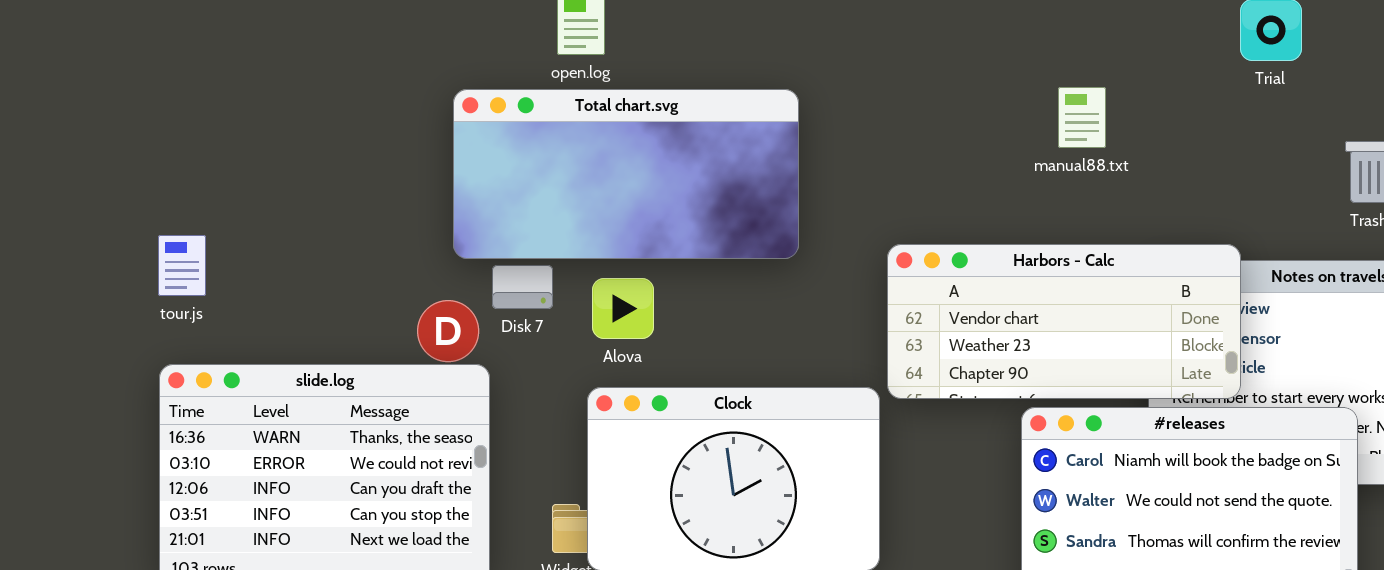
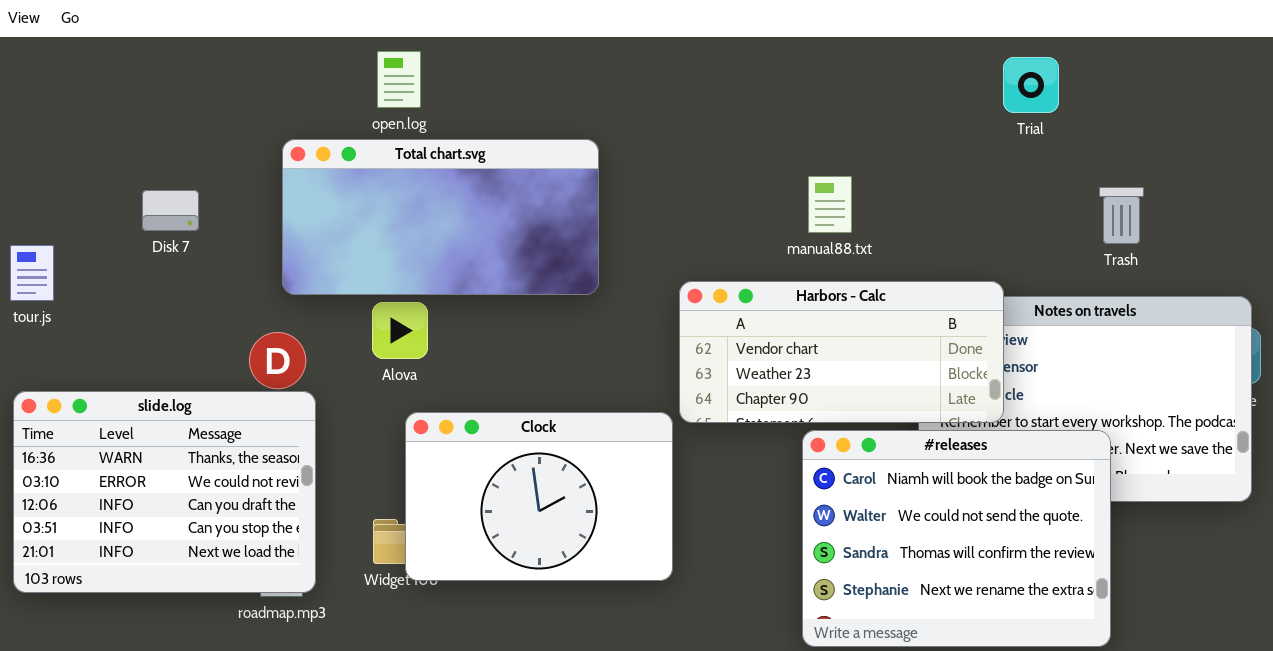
manual88.txt: [1058,87,1106,148] -> [808,176,852,233], moved
tour.js: [158,235,206,296] -> [10,245,54,301], moved
Disk 7: [492,265,553,309] -> [142,190,199,231], moved
Alova: [592,278,654,339] -> [372,302,428,359], moved

